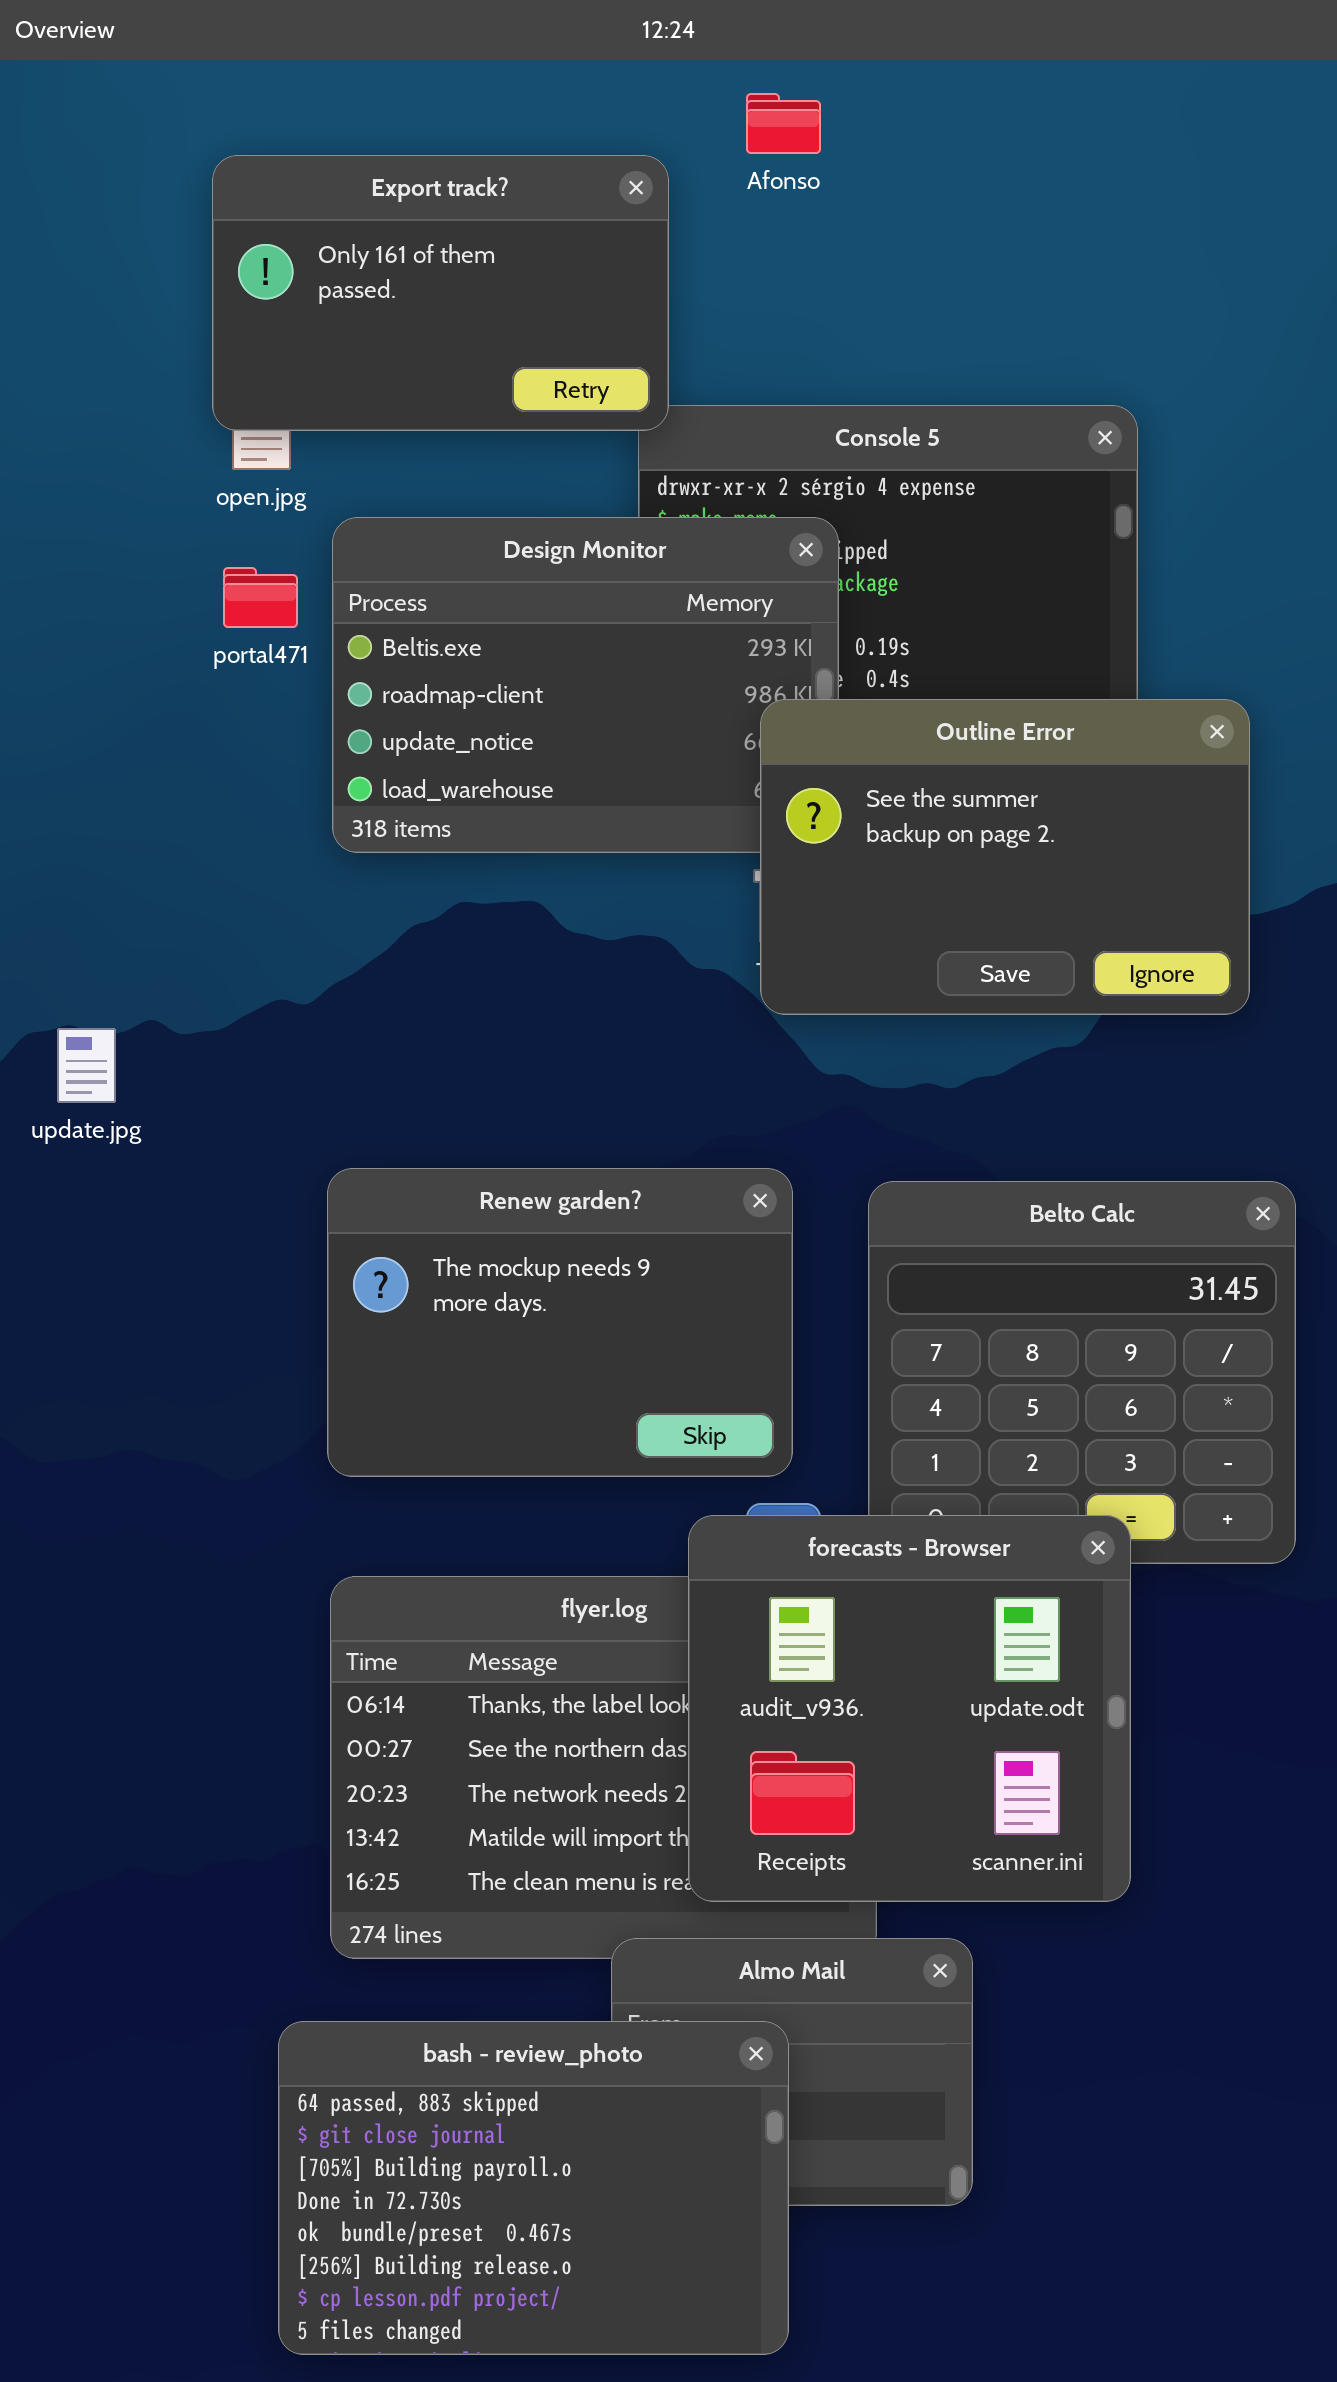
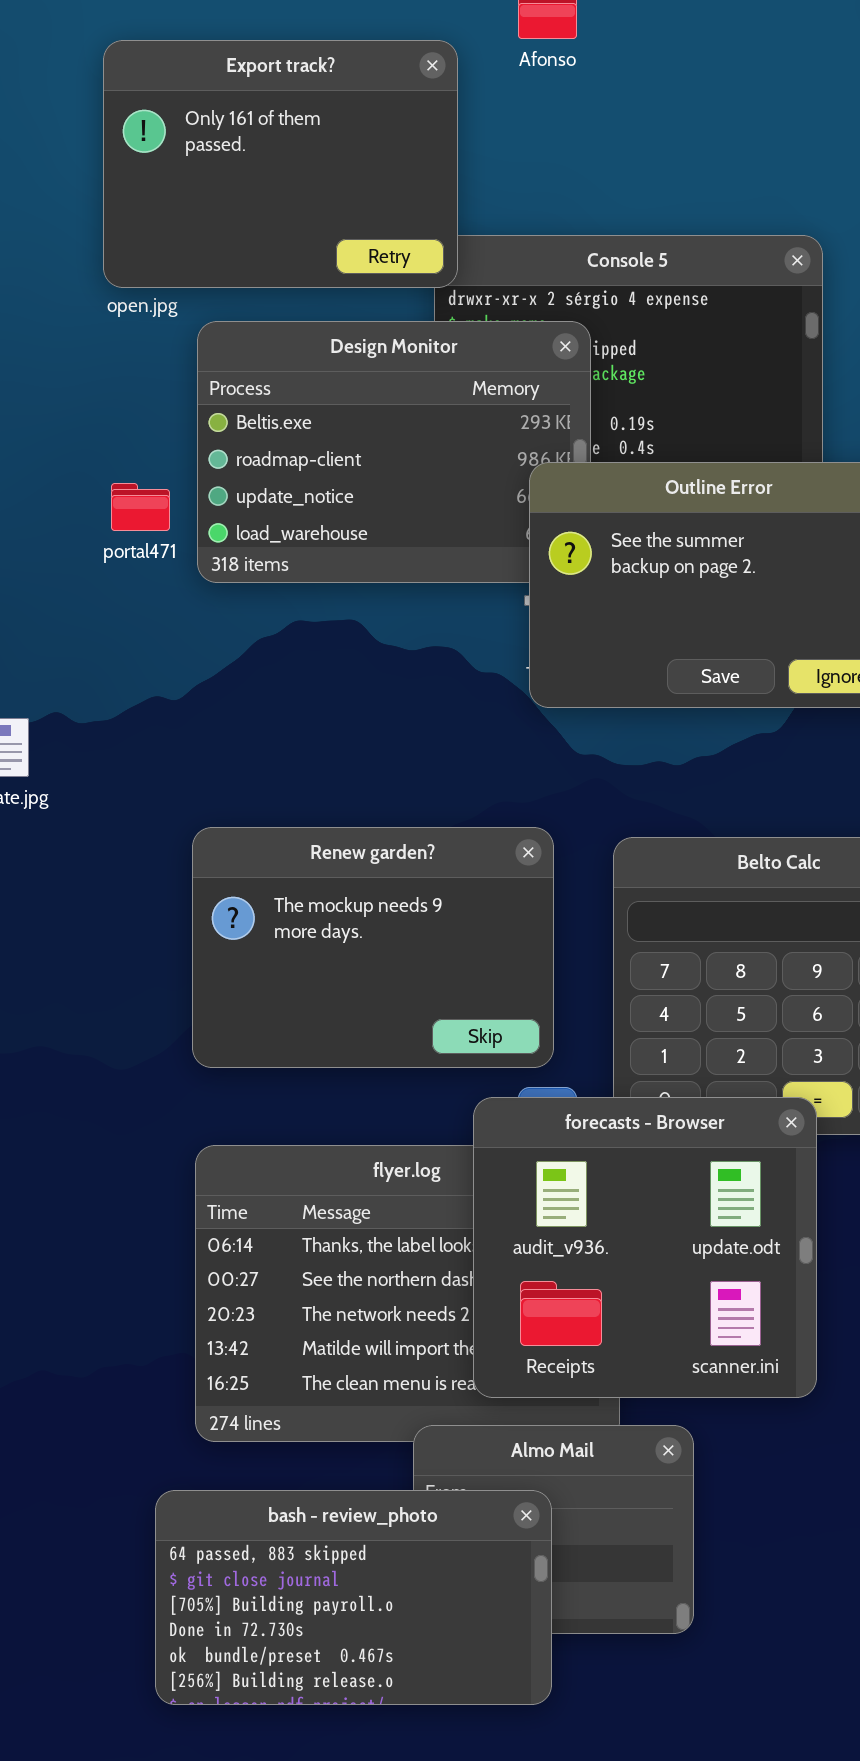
Export track?: [212,155,669,431] -> [103,40,458,288], resized
portal471: [223,567,298,628] -> [111,483,170,531], moved
bash - review_photo: [278,2021,789,2355] -> [155,1490,552,1705], resized

